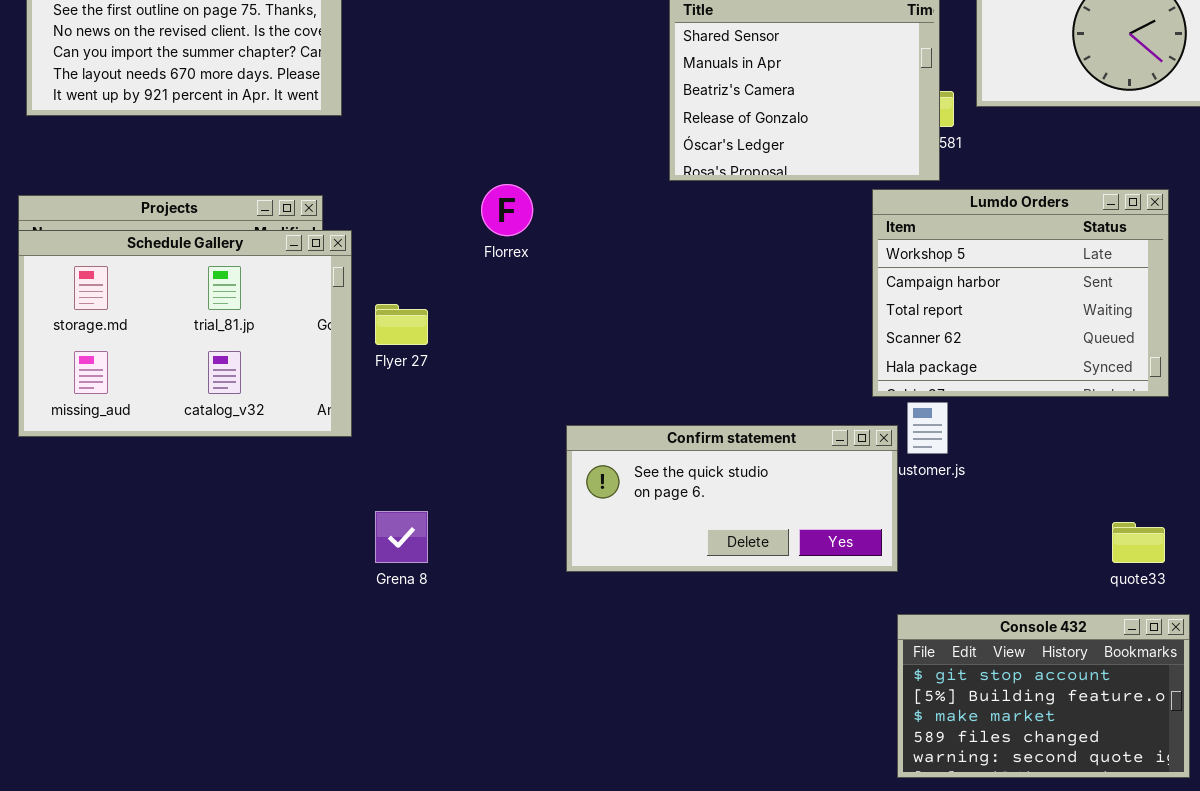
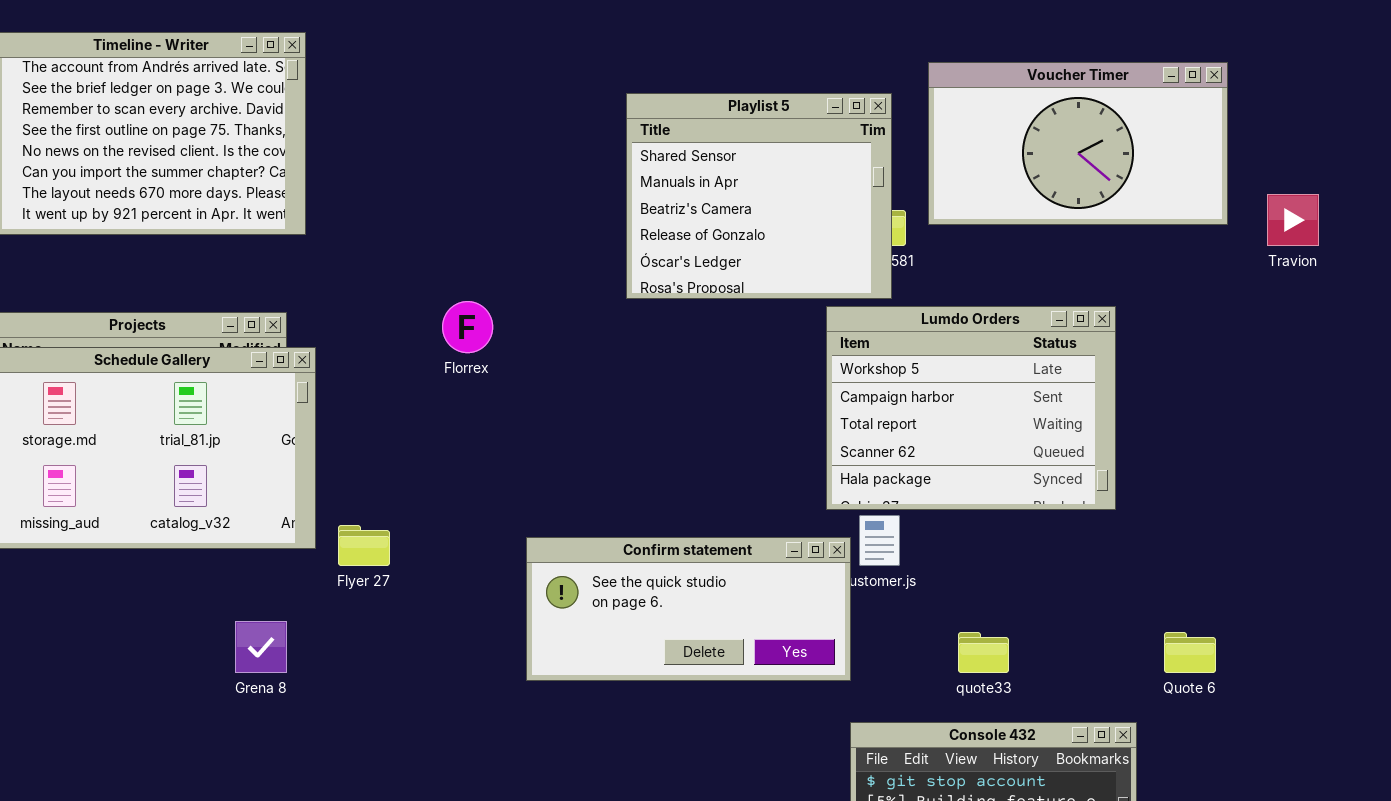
Flyer 27: [375,304,428,345] -> [338,525,390,566], moved
Grena 8: [375,511,428,563] -> [235,621,287,673], moved
quote33: [1112,522,1165,563] -> [958,632,1009,673], moved

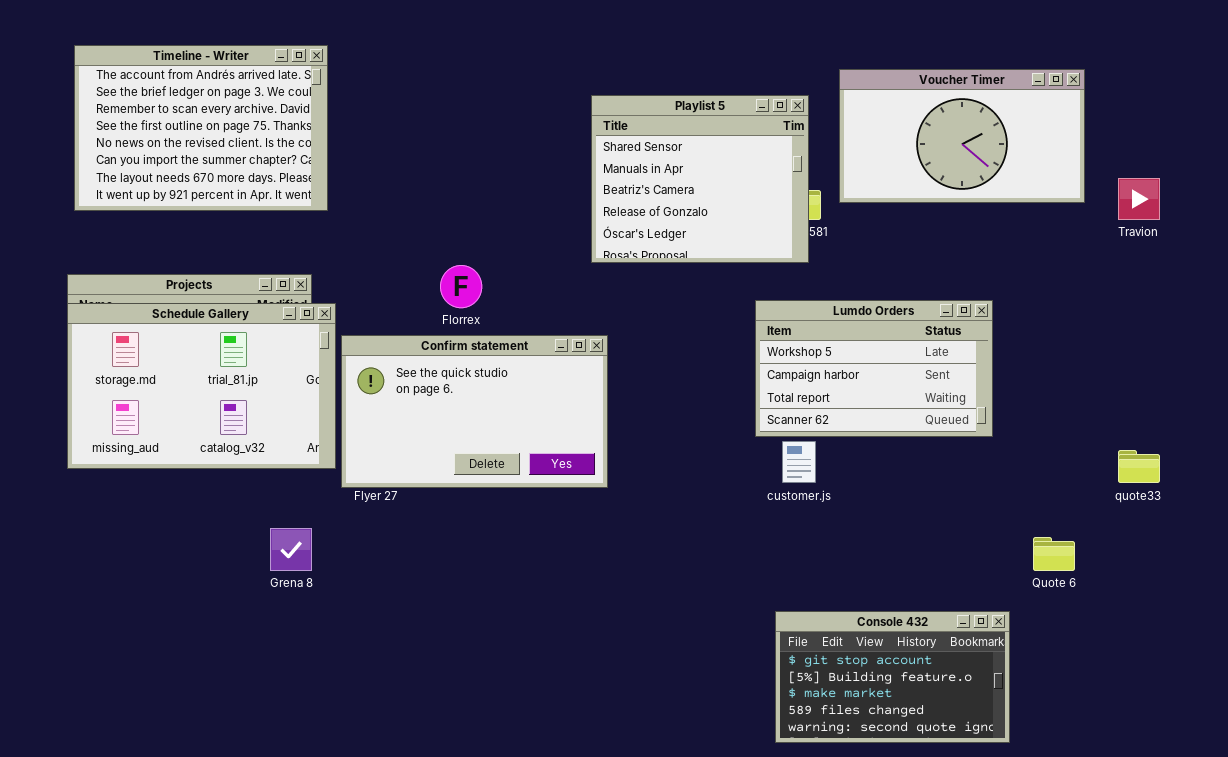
Lumdo Orders: [826,306,1116,510] -> [755,300,993,437], resized
Confirm statement: [526,537,851,681] -> [341,335,608,488], moved, resized
quote33: [958,632,1009,673] -> [1118,450,1160,483], moved

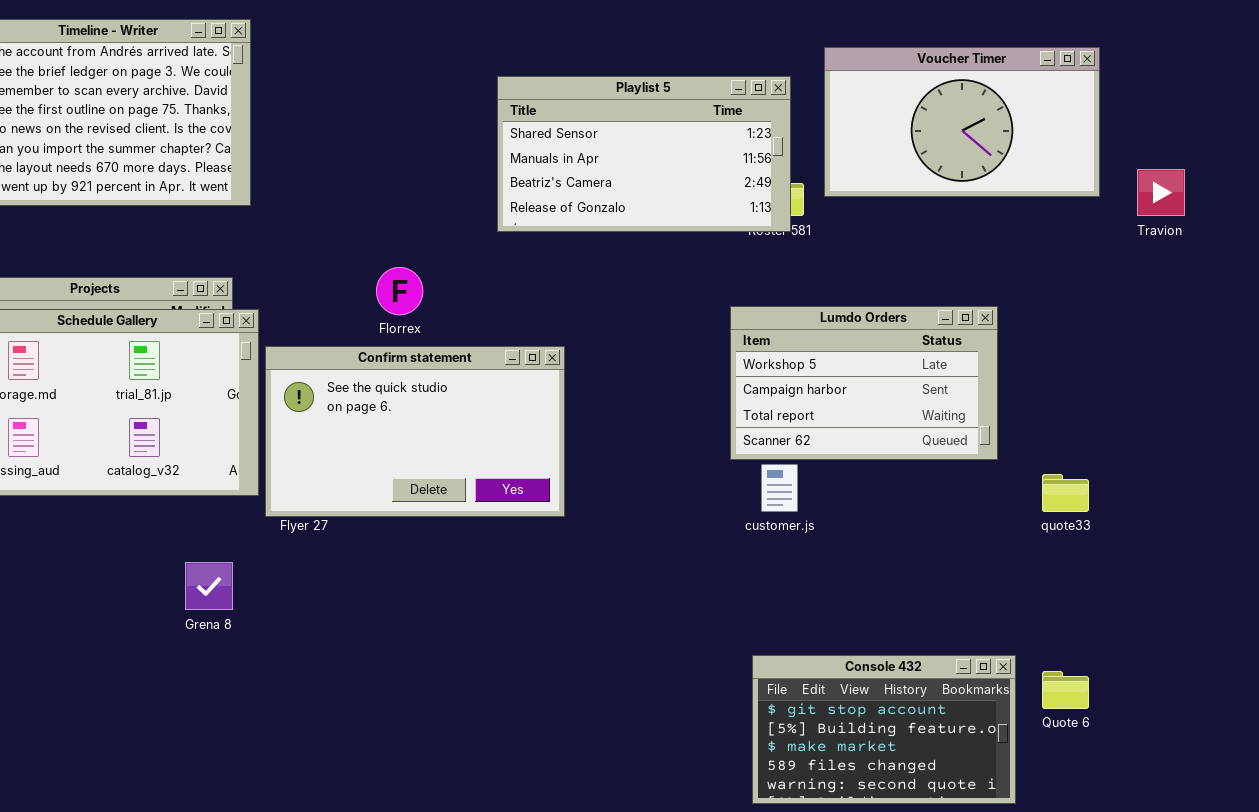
Playlist 5: [591,95,809,263] -> [497,76,791,232], resized
quote33: [1118,450,1160,483] -> [1042,474,1089,512], moved
Quote 6: [1033,537,1075,571] -> [1042,671,1089,709], moved

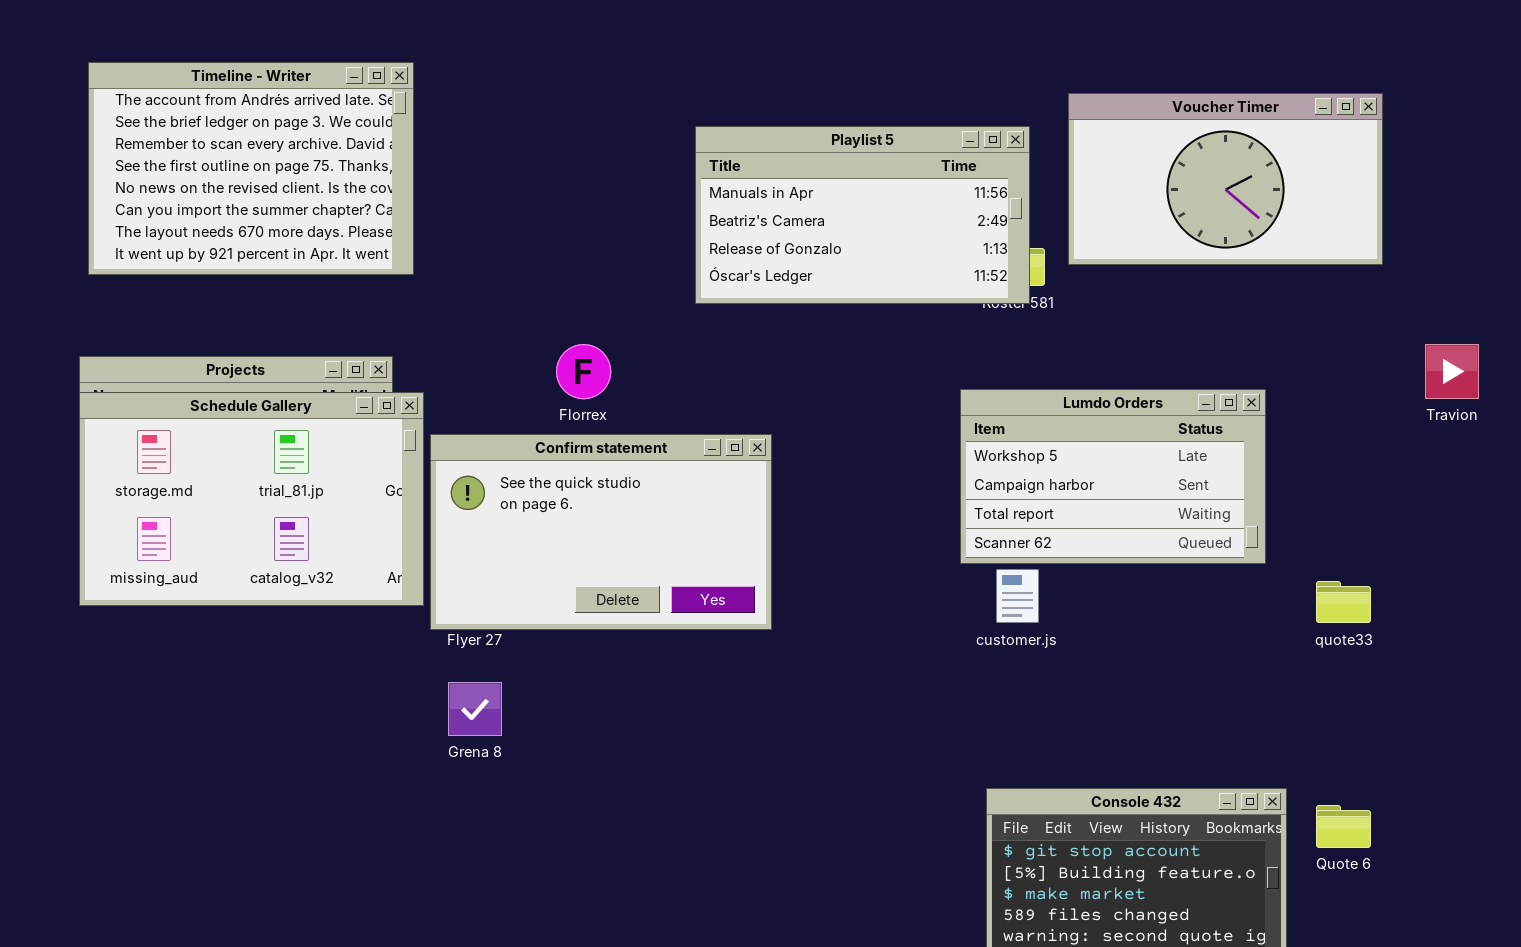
Playlist 5: [497,76,791,232] -> [695,126,1030,304], scrolled down 1 row
Travion: [1137,169,1185,216] -> [1425,344,1479,399], moved
Grena 8: [185,562,233,610] -> [448,682,502,736], moved

